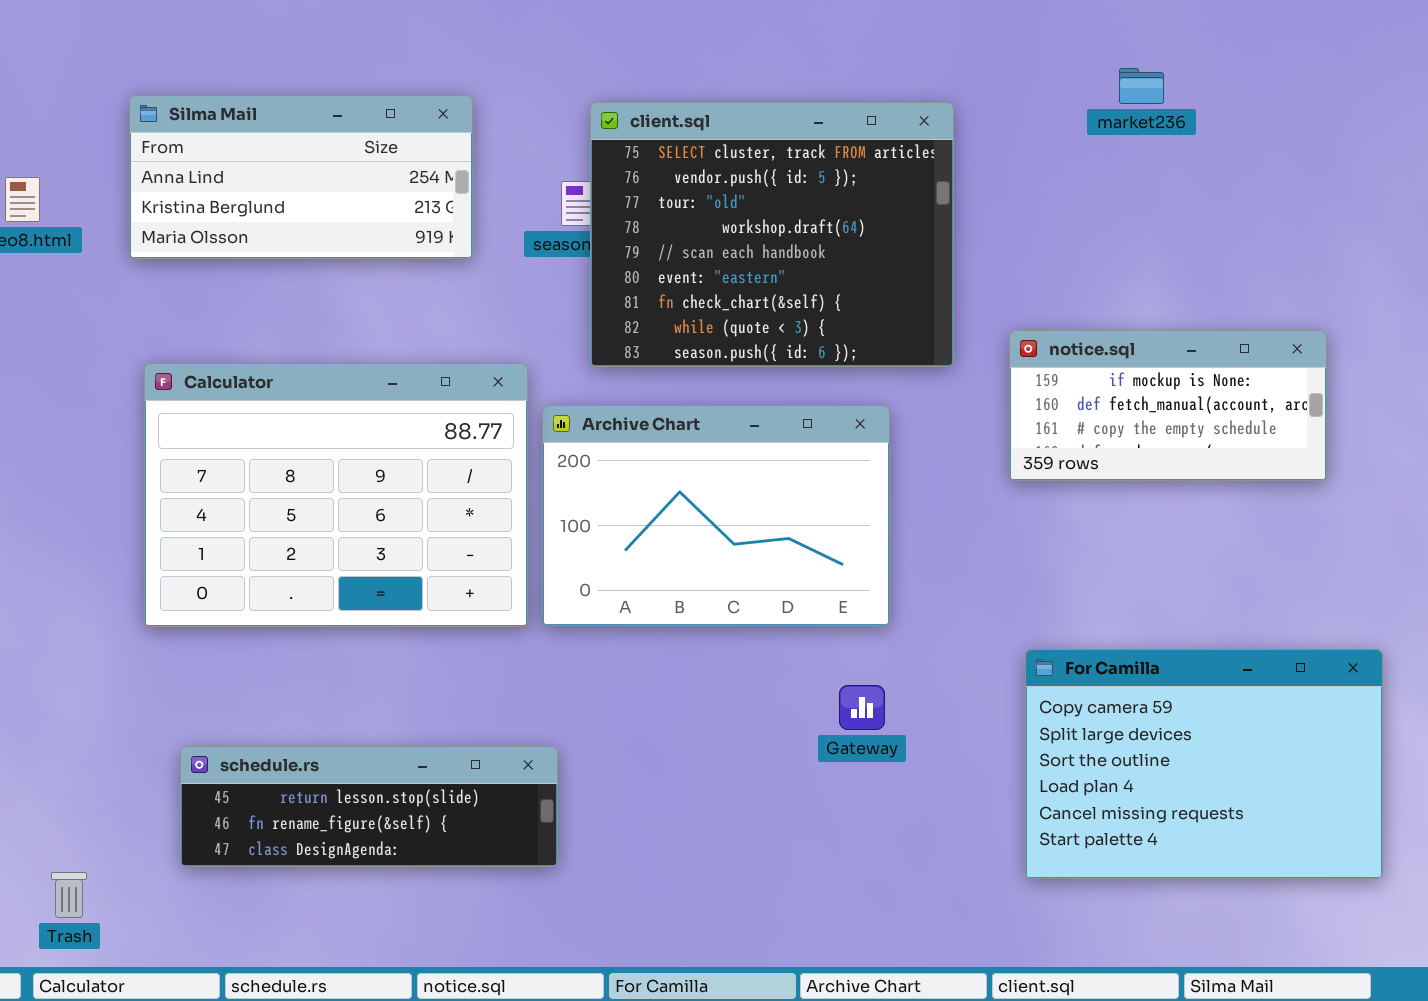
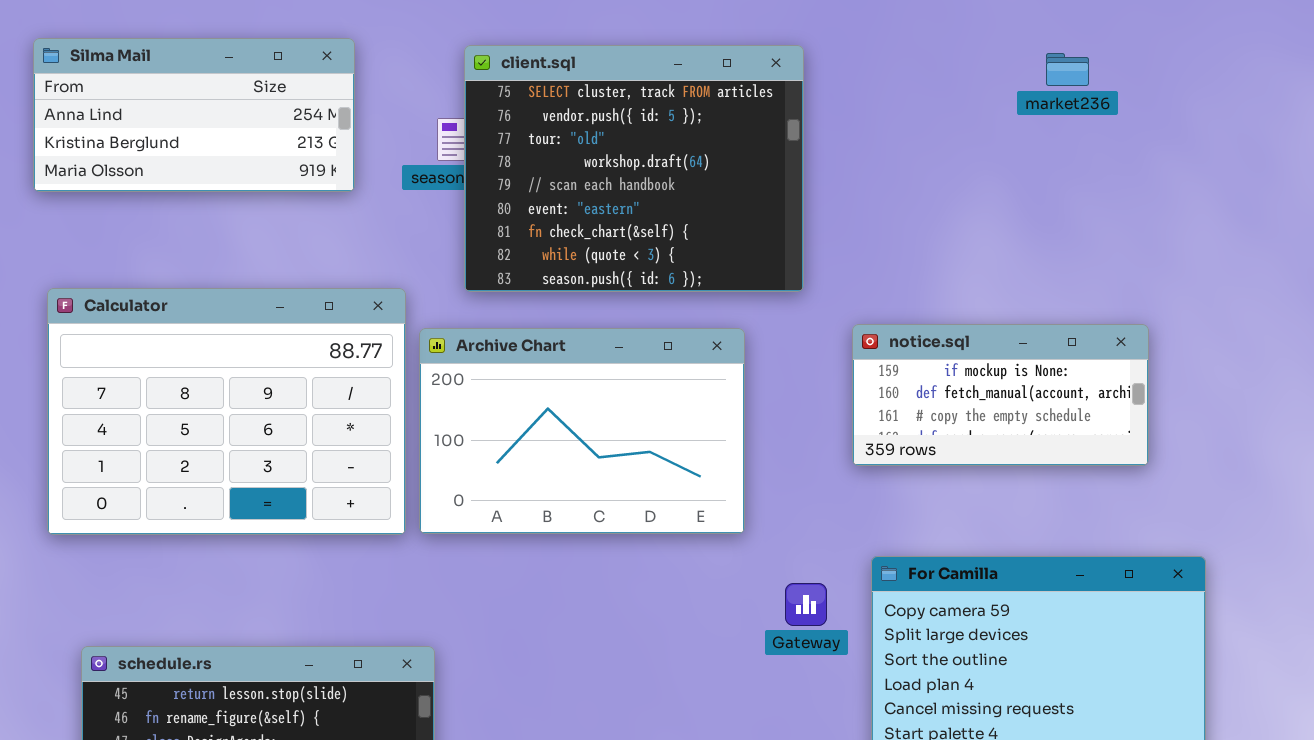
market236: [1119,68,1164,104] -> [1046,53,1089,86], moved
notice.sql: [1009,330,1327,481] -> [852,324,1149,466], moved
Gateway: [839,685,885,730] -> [785,583,827,626], moved

